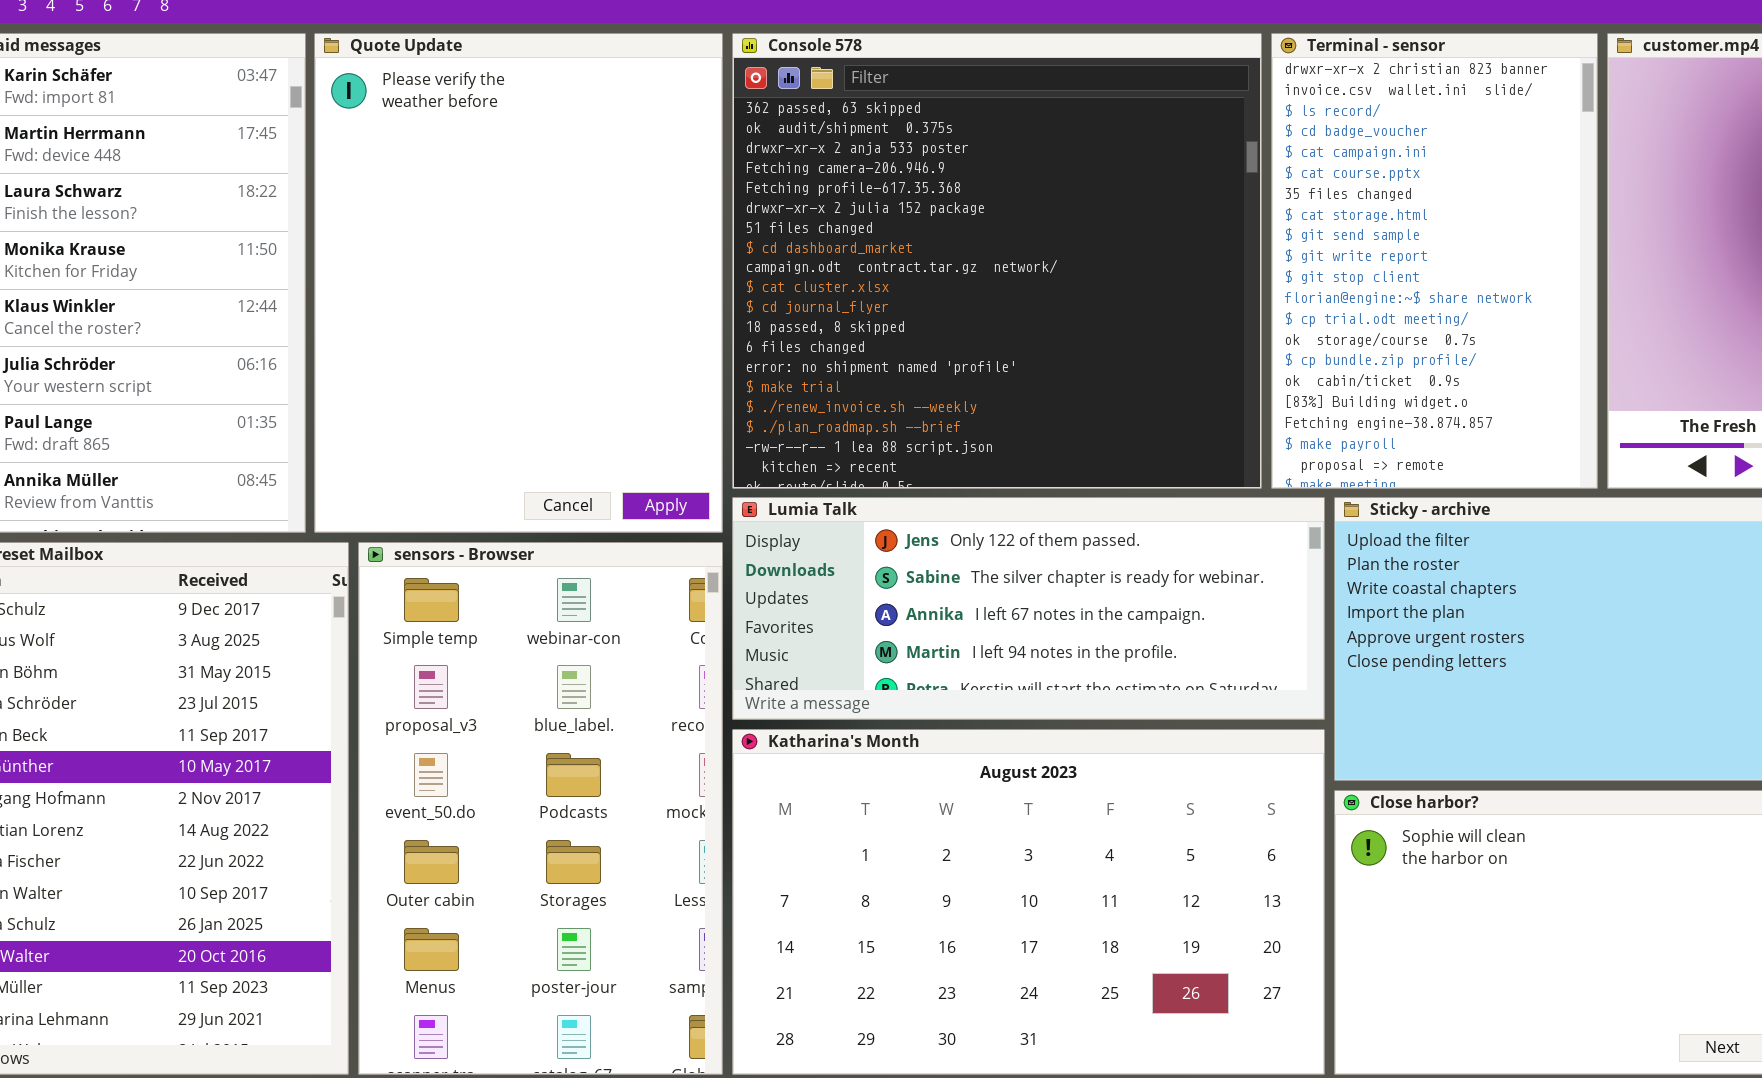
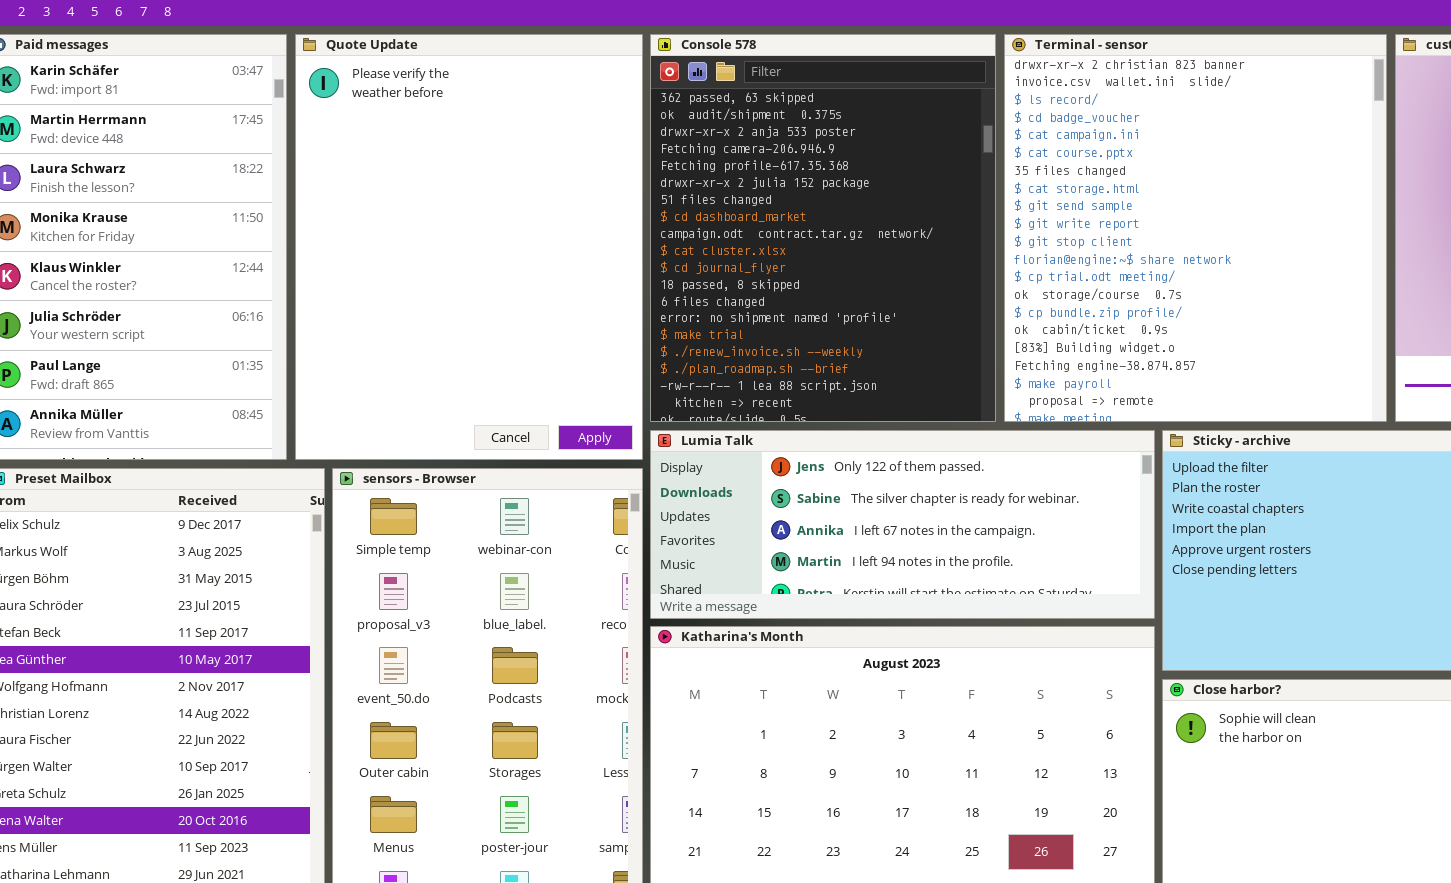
Console 578: [732,33,1262,489] -> [650,34,996,422], resized
Terminal - sensor: [1271,33,1598,489] -> [1004,34,1387,422], resized

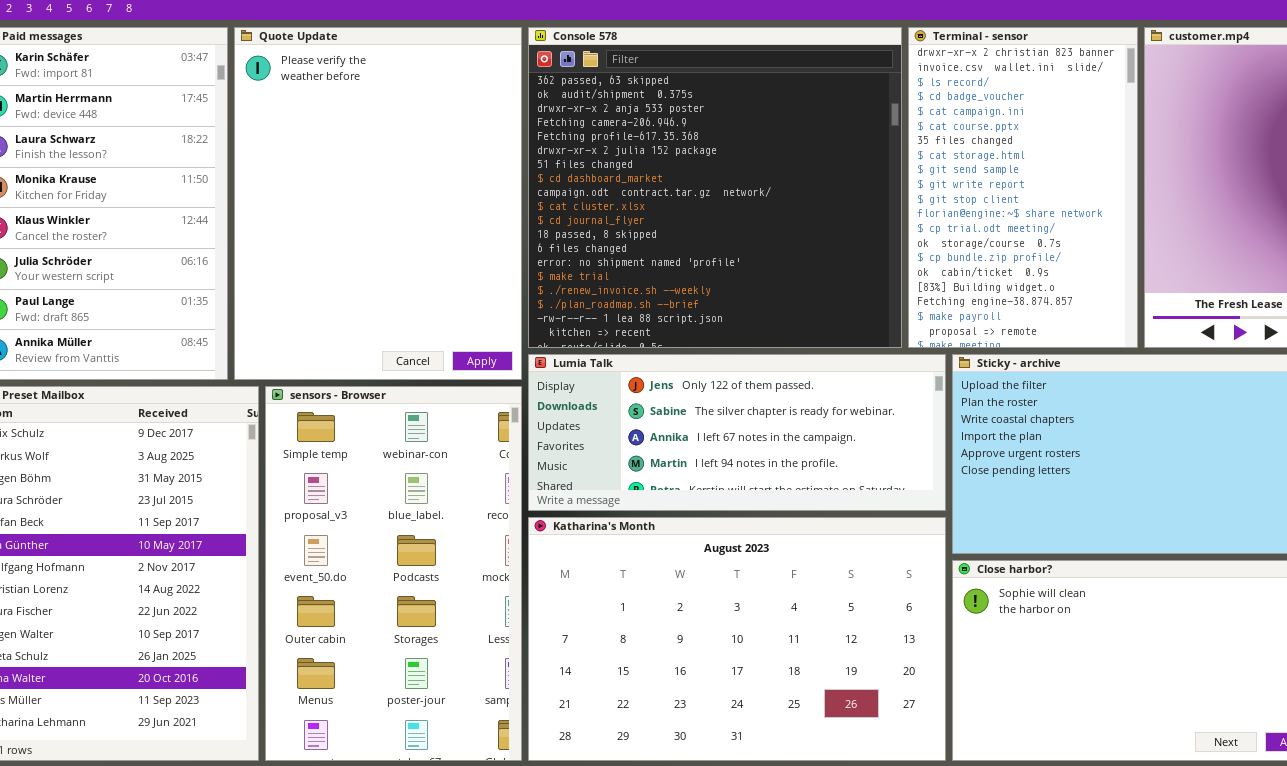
Console 578: [650,34,996,422] -> [528,27,902,348], resized
Terminal - sensor: [1004,34,1387,422] -> [908,27,1138,348], resized

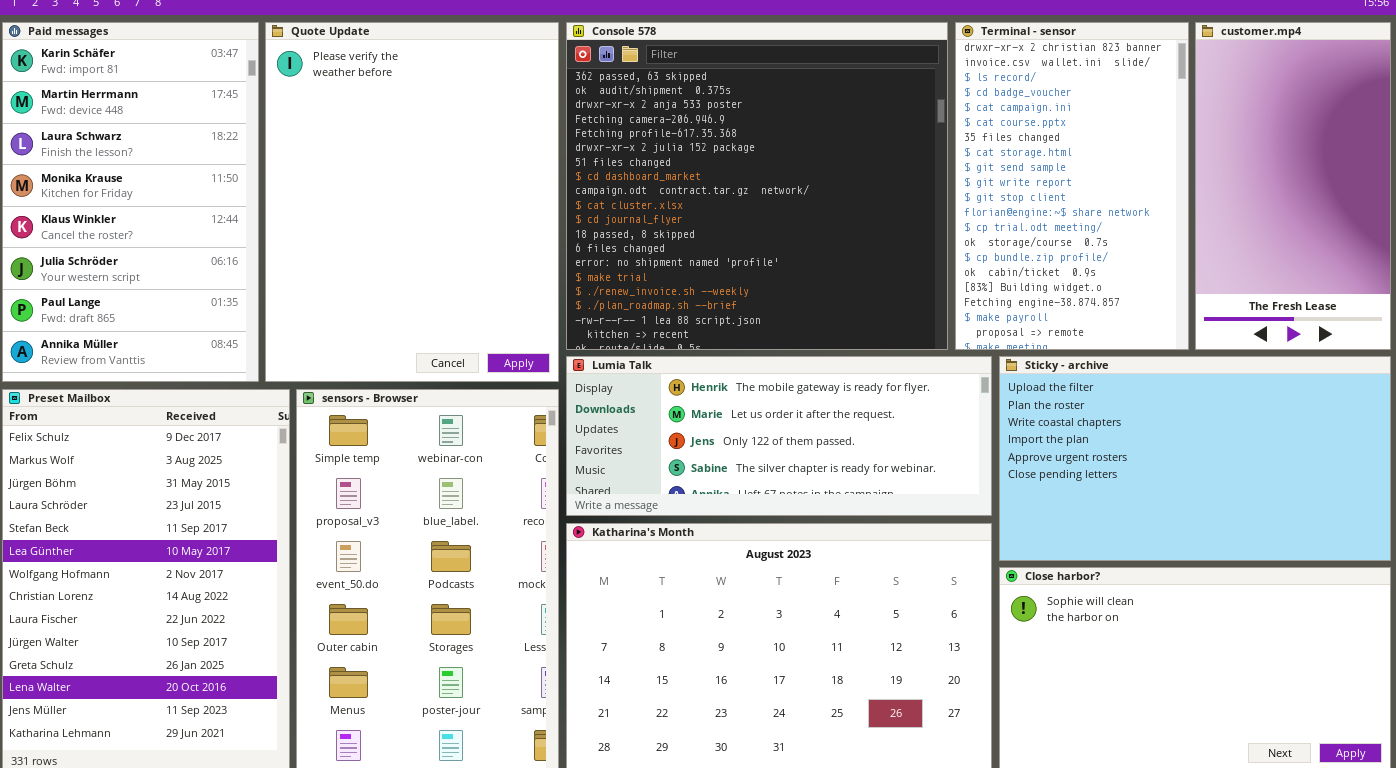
Lumia Talk: [528,354,946,511] -> [566,356,992,516], scrolled up 2 rows

